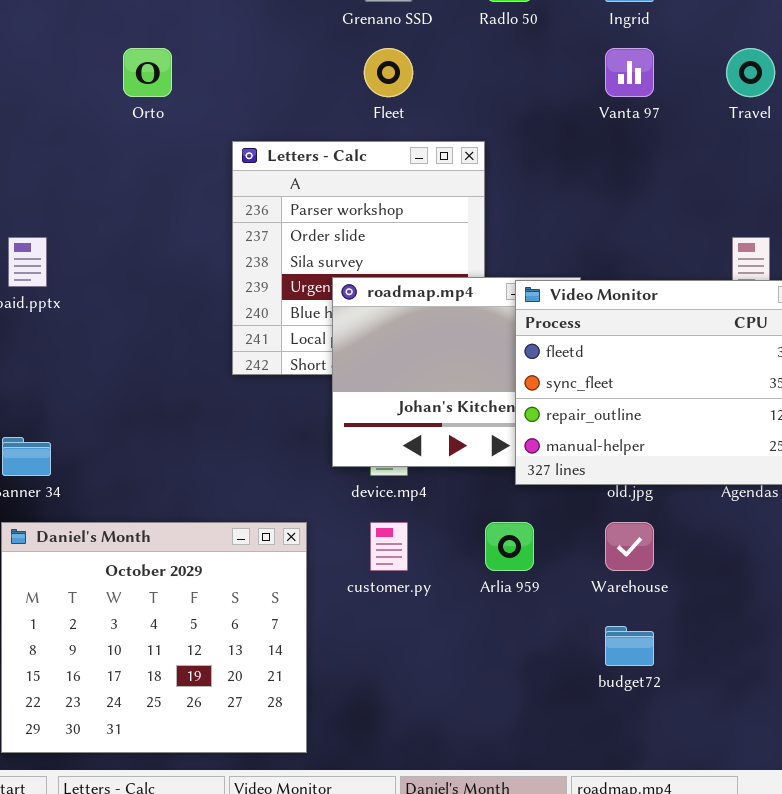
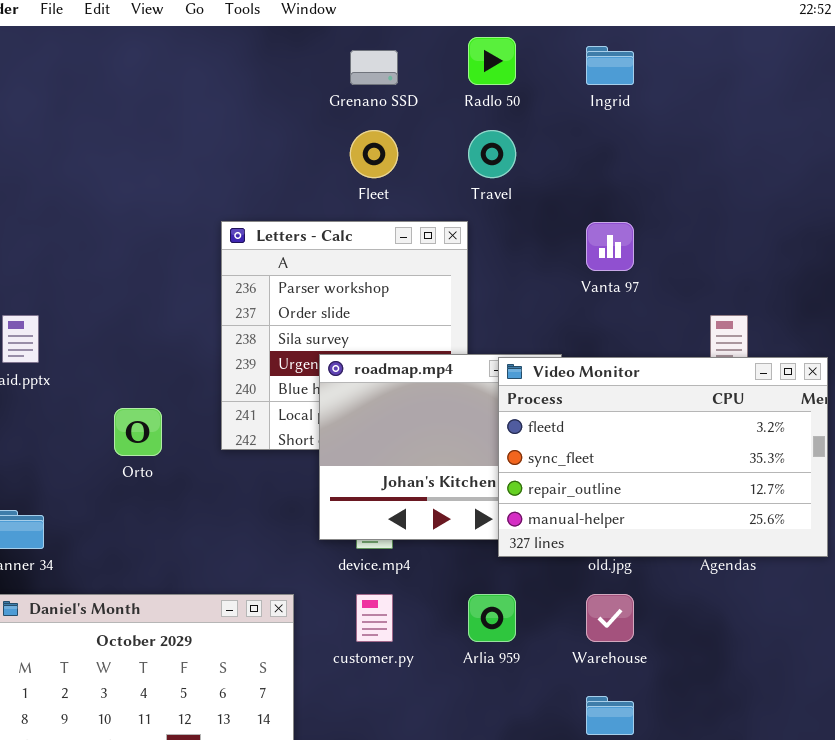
Orto: [123,48,172,97] -> [114,408,162,456], moved
Vanta 97: [605,48,654,97] -> [586,222,634,271], moved
Travel: [726,48,775,97] -> [468,130,516,178], moved

